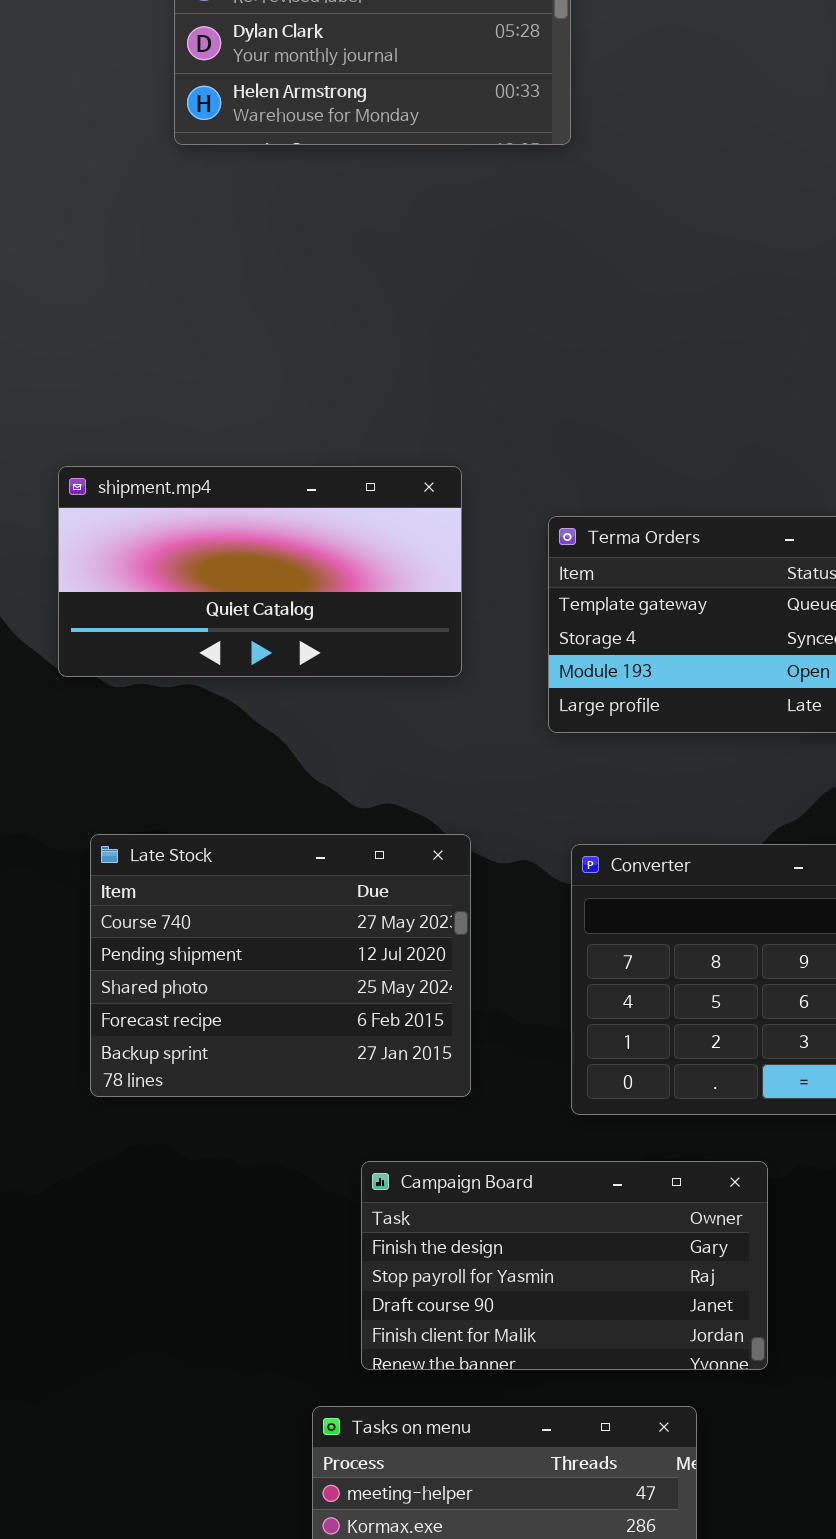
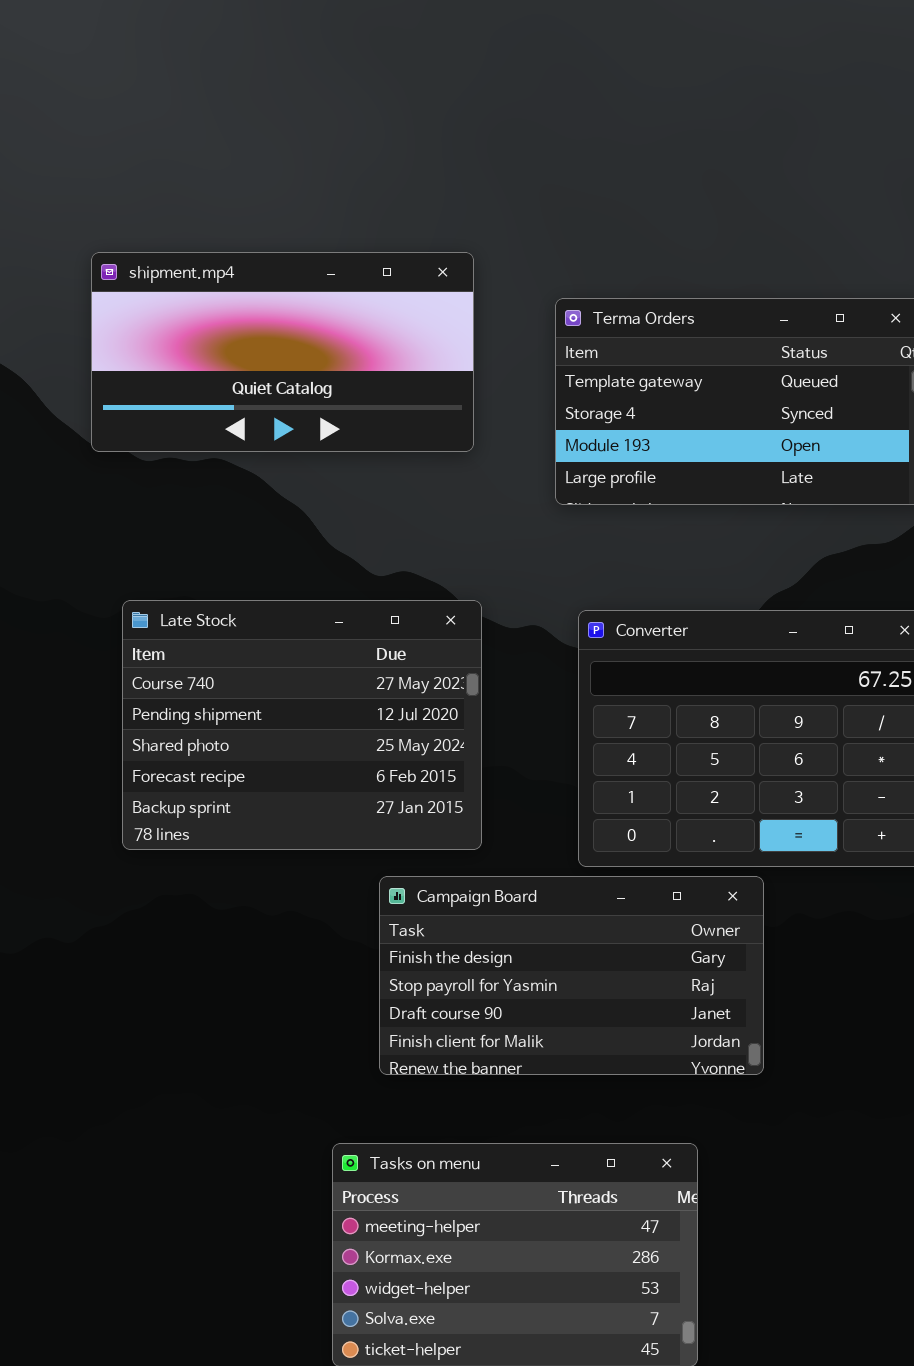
Campaign Board: [361,1161,768,1370] -> [379,876,764,1075], moved

